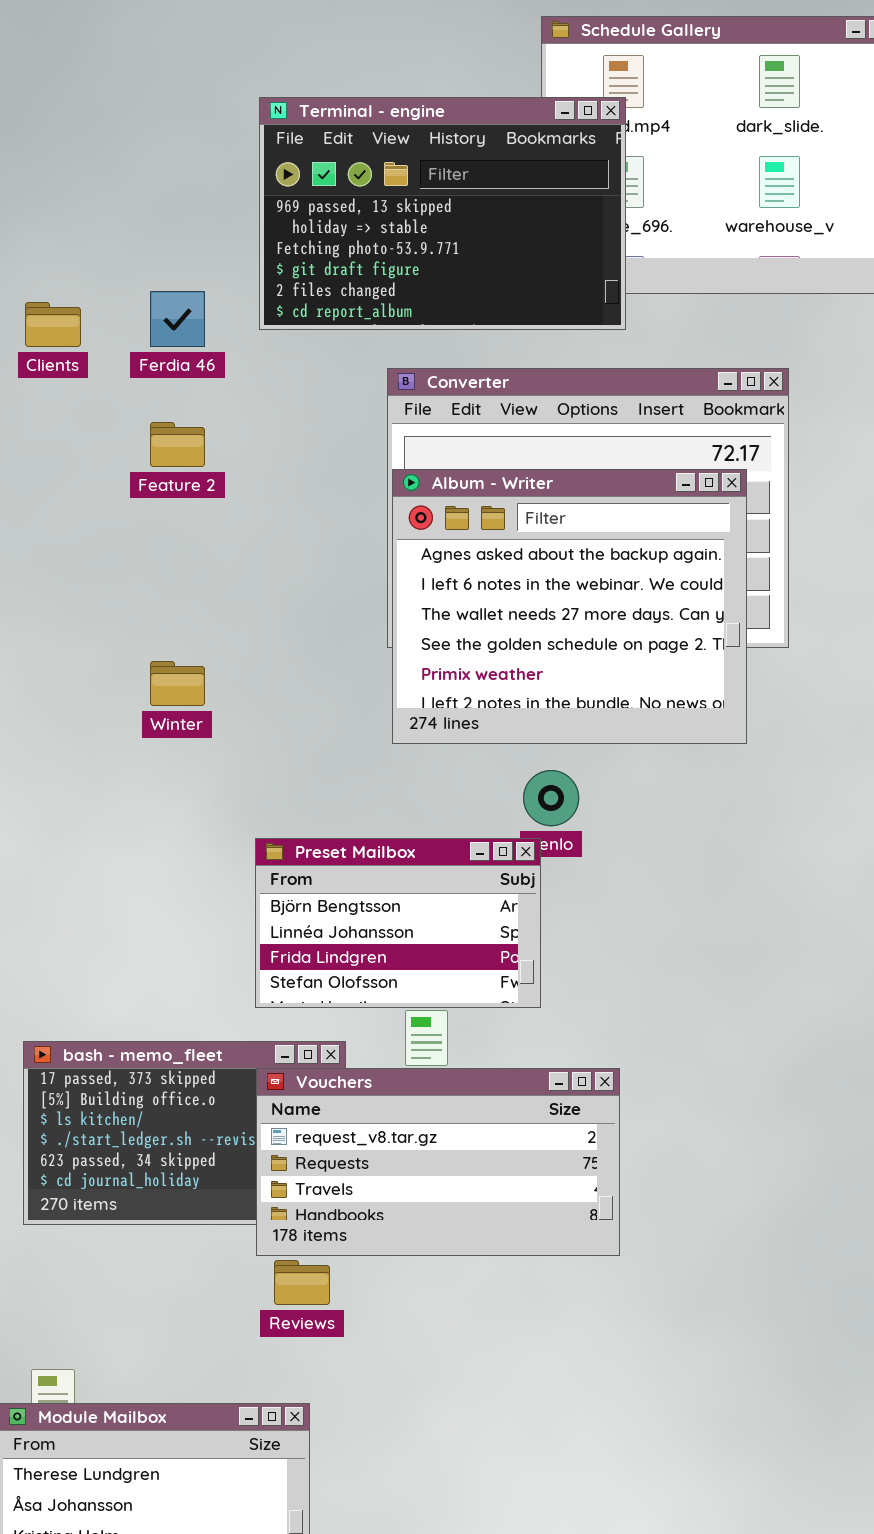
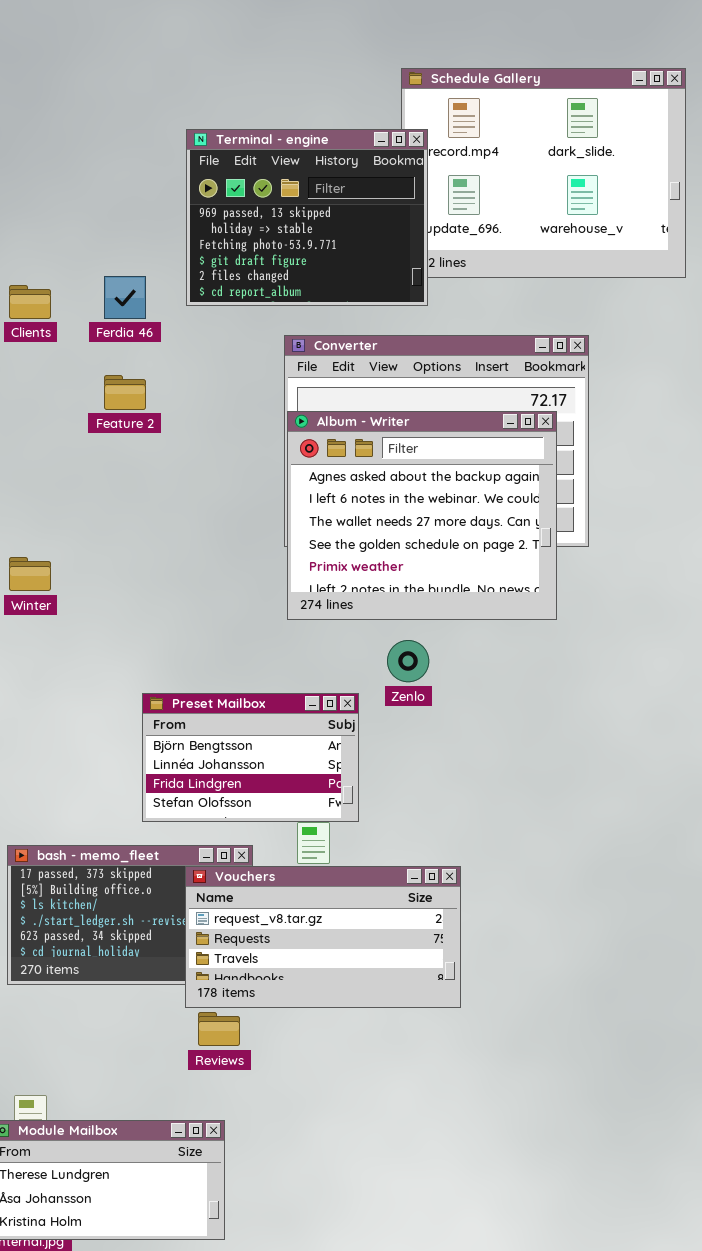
Terminal - engine: [259,97,626,330] -> [186,129,428,306], resized
Winter: [150,661,205,706] -> [9,557,51,591], moved
Preset Mailbox: [255,838,541,1008] -> [142,693,359,822], moved

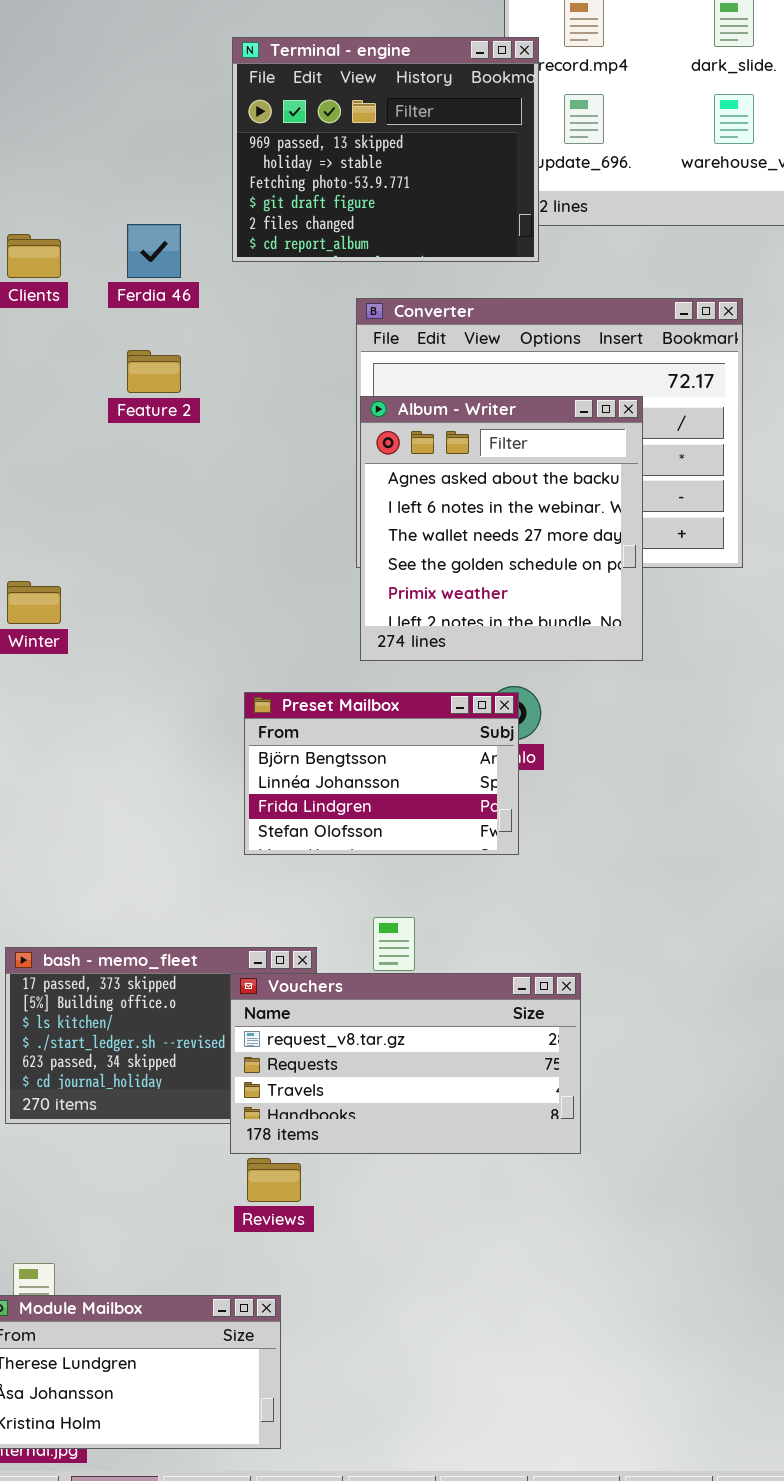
Album - Writer: [287,411,557,620] -> [360,396,643,661], resized
Preset Mailbox: [142,693,359,822] -> [244,692,519,855], moved

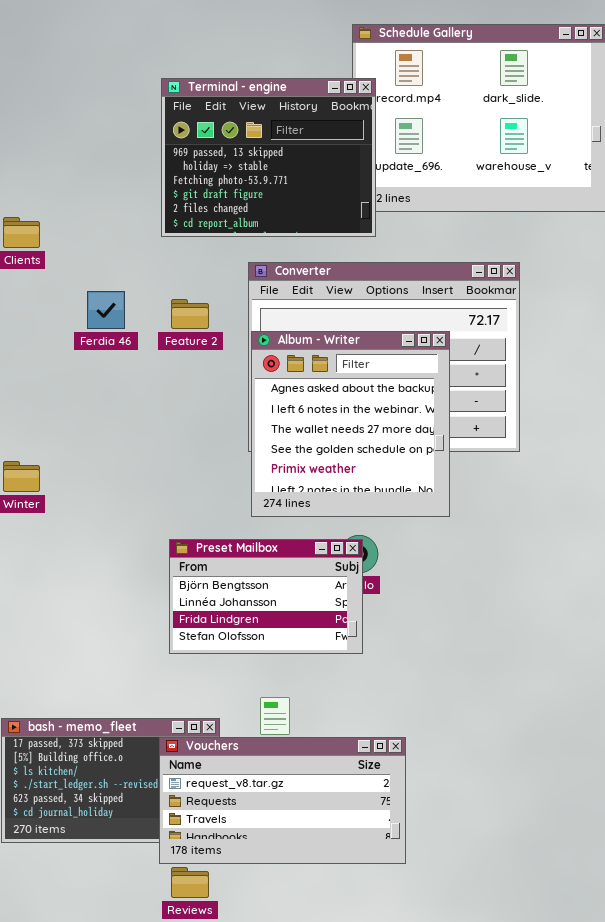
Ferdia 46: [127,224,181,278] -> [87,291,125,329], moved
Feature 2: [127,350,181,393] -> [171,299,209,329], moved

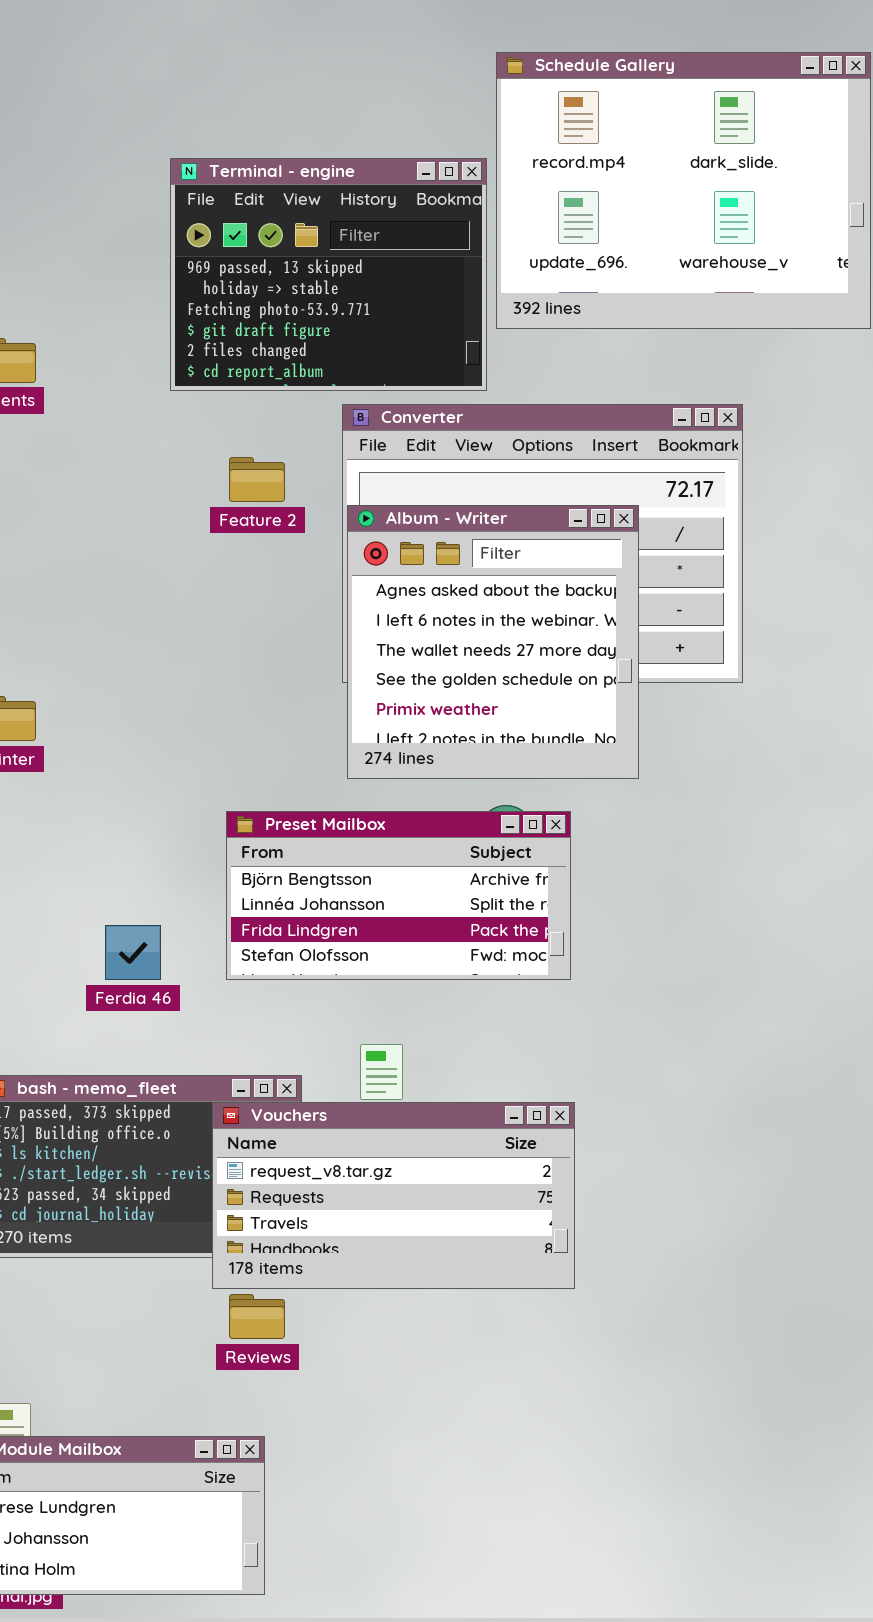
Terminal - engine: [161,78,376,237] -> [170,158,487,391], moved
Ferdia 46: [87,291,125,329] -> [105,925,161,980], moved
Preset Mailbox: [169,539,363,654] -> [226,811,571,980], resized

